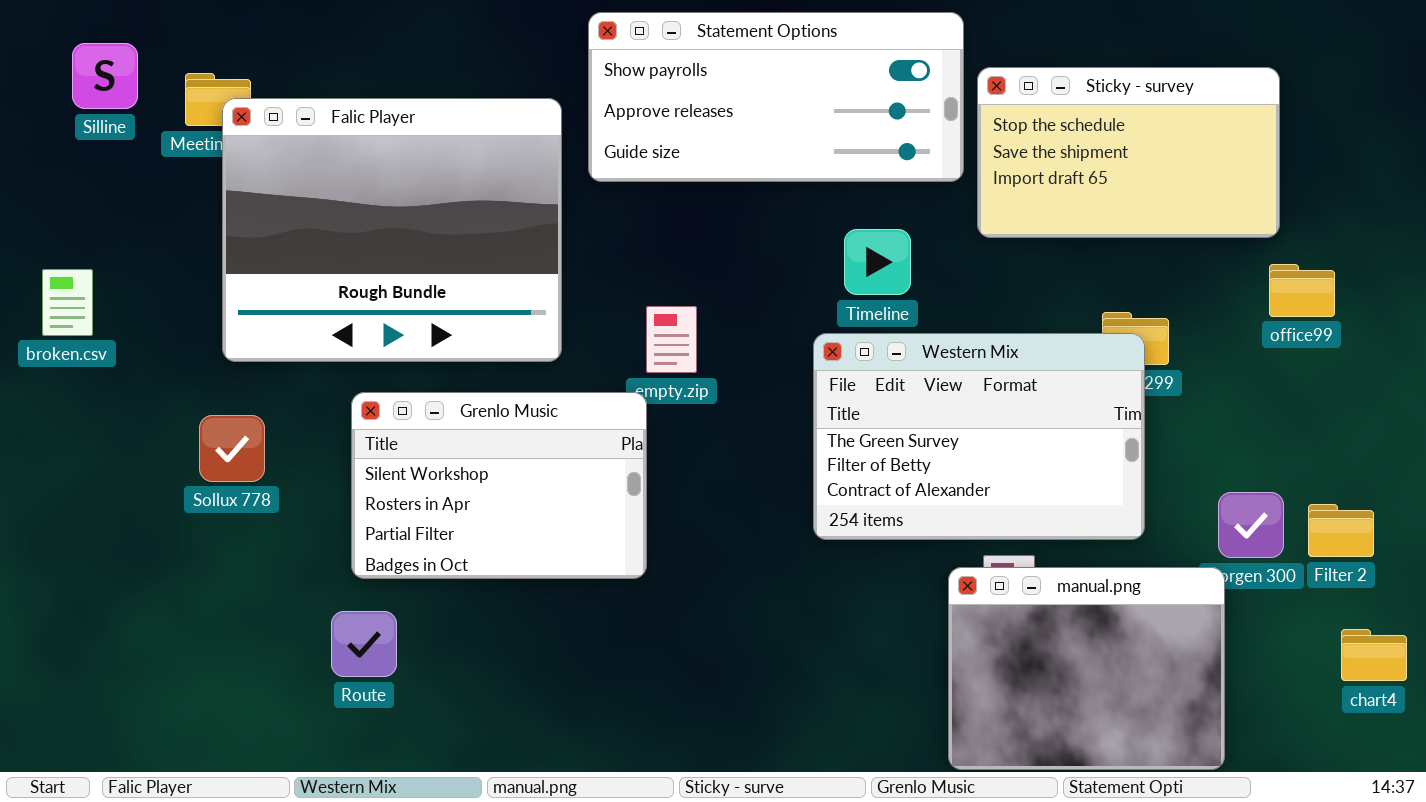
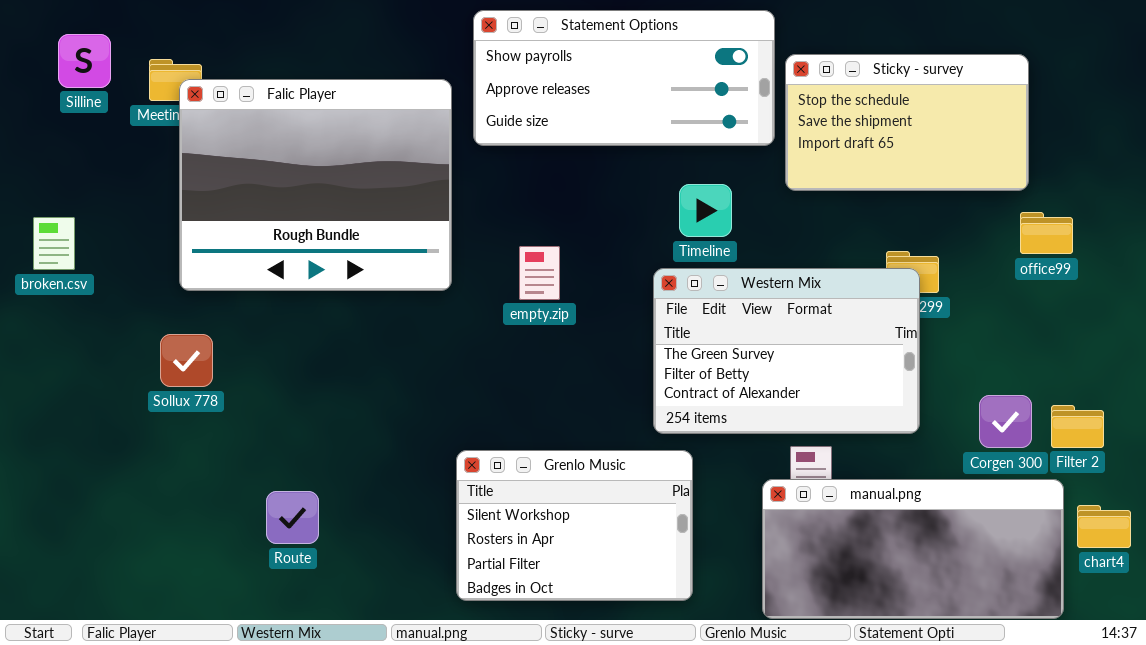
Grenlo Music: [351,392,647,579] -> [456,450,693,601], moved
manual.png: [948,567,1225,770] -> [762,479,1064,619], resized

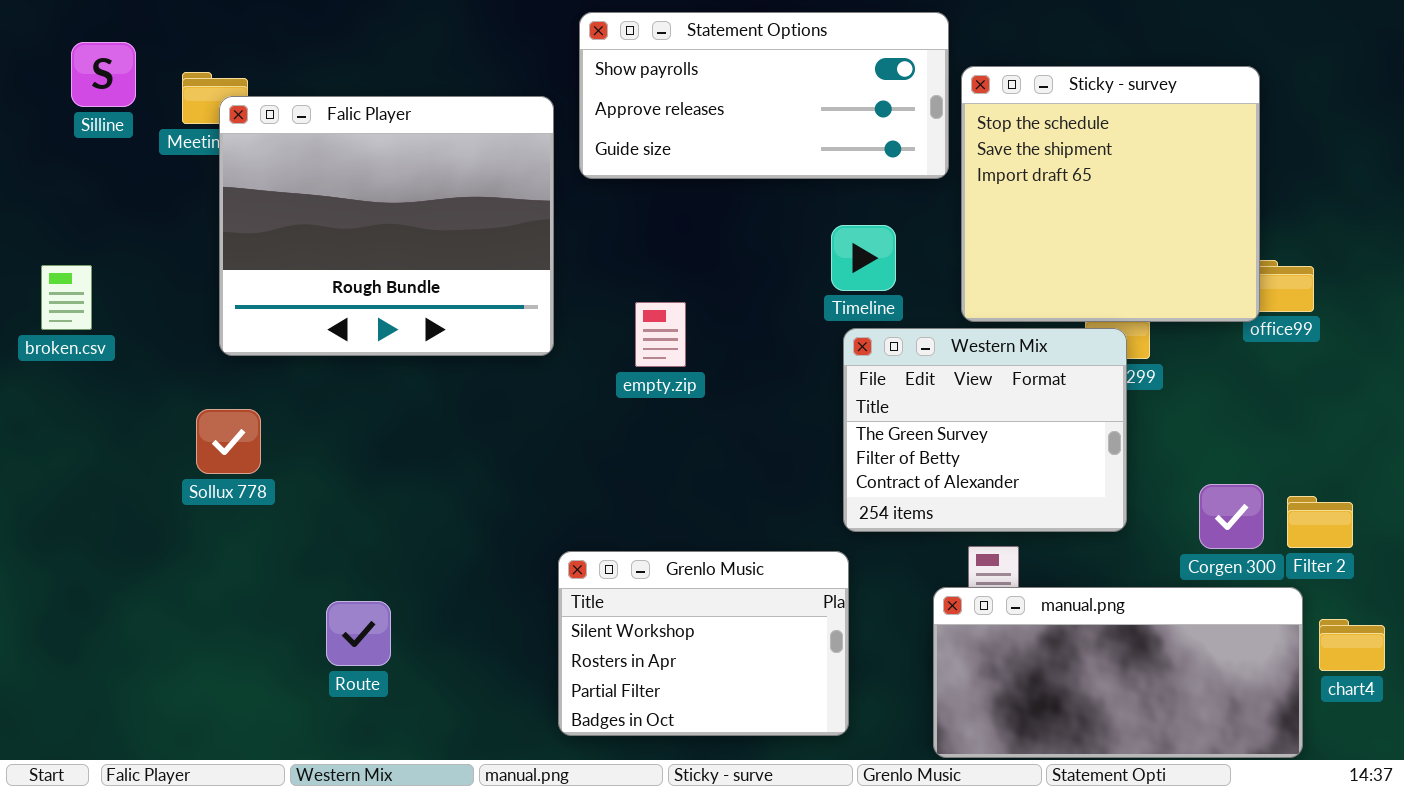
Sticky - survey: [785,54,1029,191] -> [961,66,1260,322], resized
Western Mix: [653,268,920,434] -> [843,328,1127,532], resized

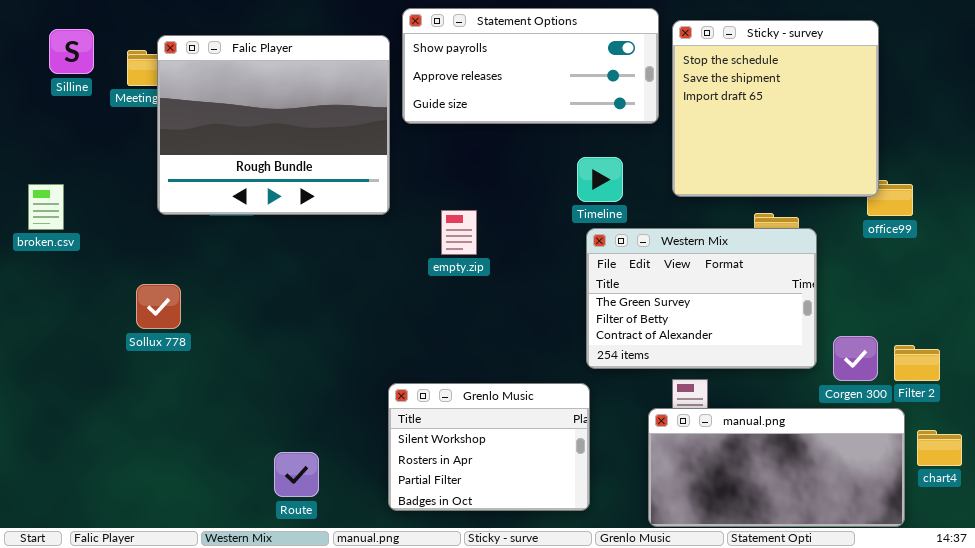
Sticky - survey: [961,66,1260,322] -> [672,20,879,197], moved
Falic Player: [219,96,554,356] -> [157,35,390,215], moved
Western Mix: [843,328,1127,532] -> [586,228,817,369], resized
Route: [326,601,391,666] -> [274,452,319,497], moved

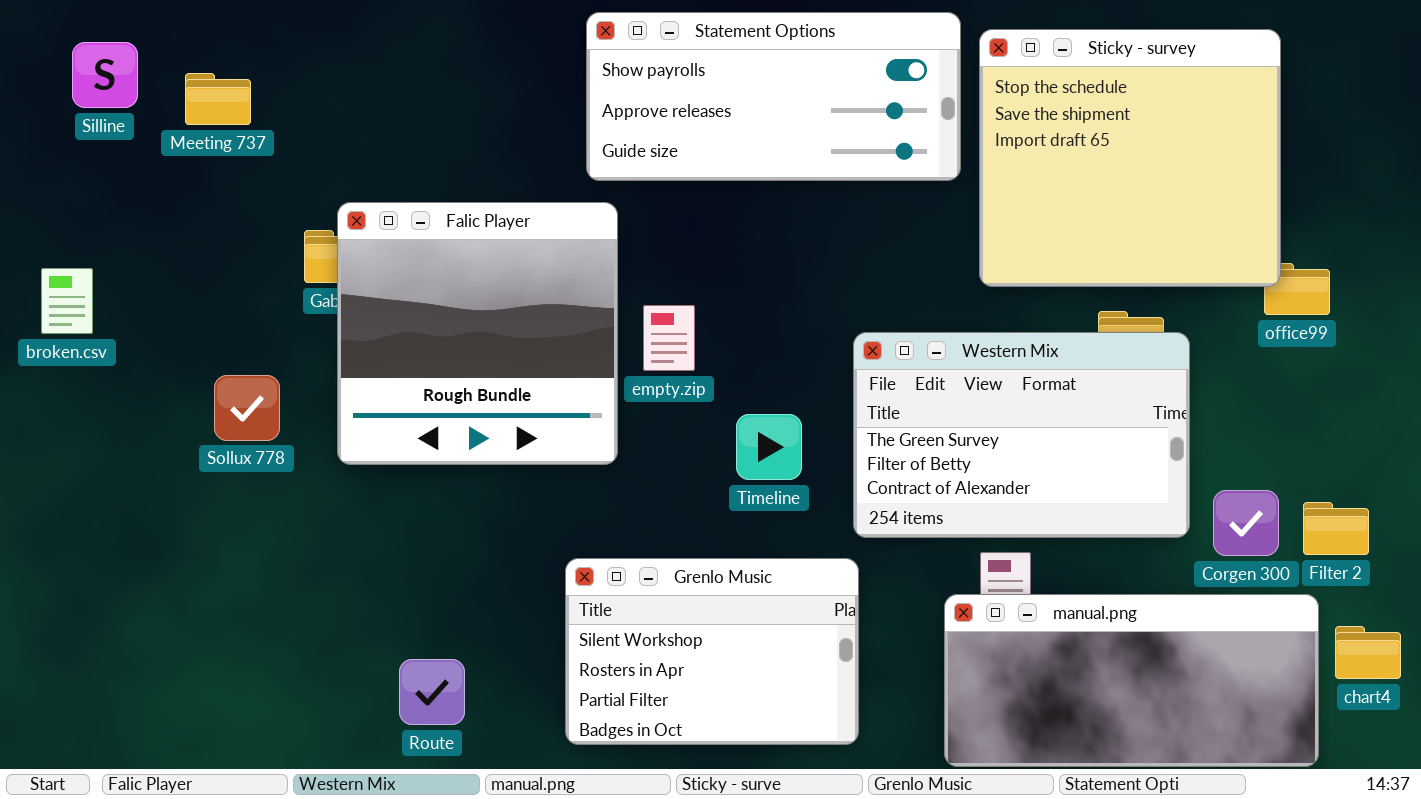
Falic Player: [157,35,390,215] -> [337,202,618,465], moved, resized
Timeline: [577,157,623,202] -> [736,414,802,480], moved
Sollux 778: [136,284,181,329] -> [214,375,280,441], moved

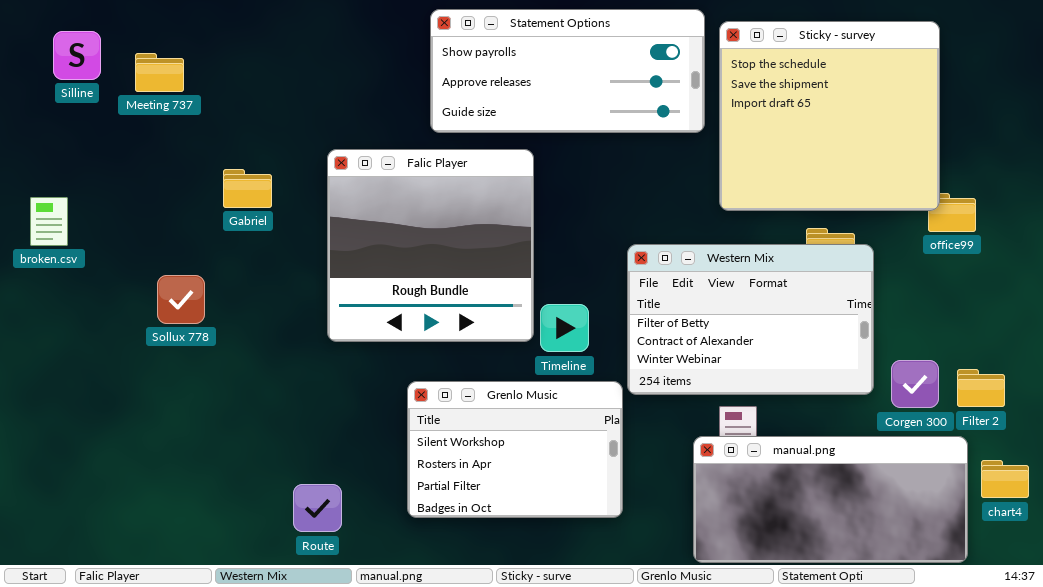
Falic Player: [337,202,618,465] -> [327,149,534,342], moved
Western Mix: [853,332,1190,538] -> [627,244,874,395], scrolled down 1 row
Grenlo Music: [565,558,859,745] -> [407,381,623,518], moved

